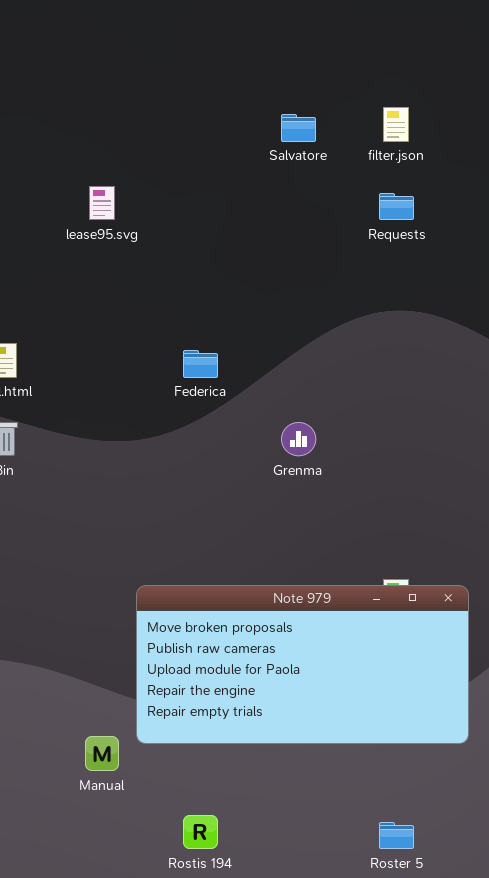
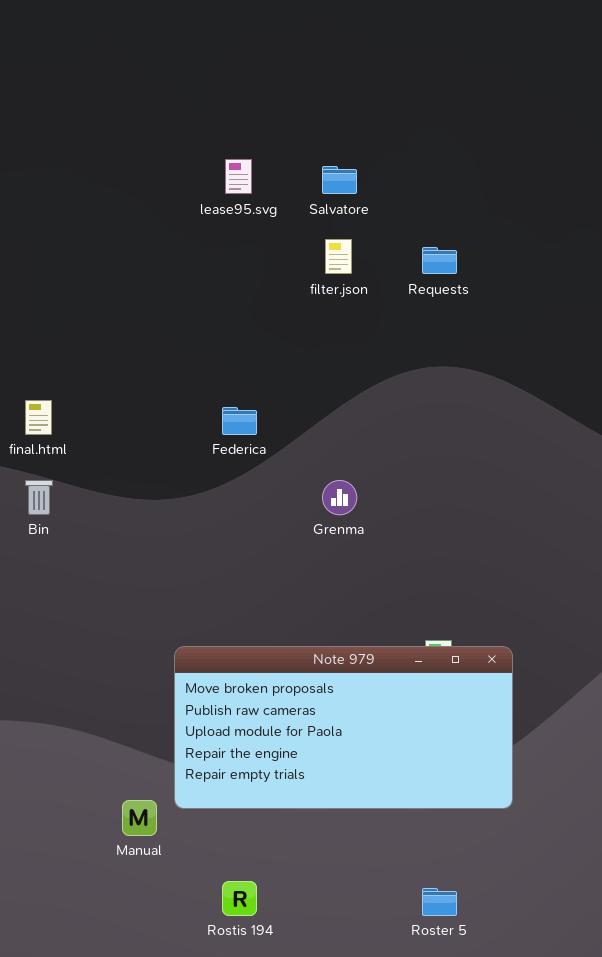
filter.json: [383,107,409,142] -> [325,239,352,274], moved
lease95.svg: [89,186,115,220] -> [225,159,252,194], moved

